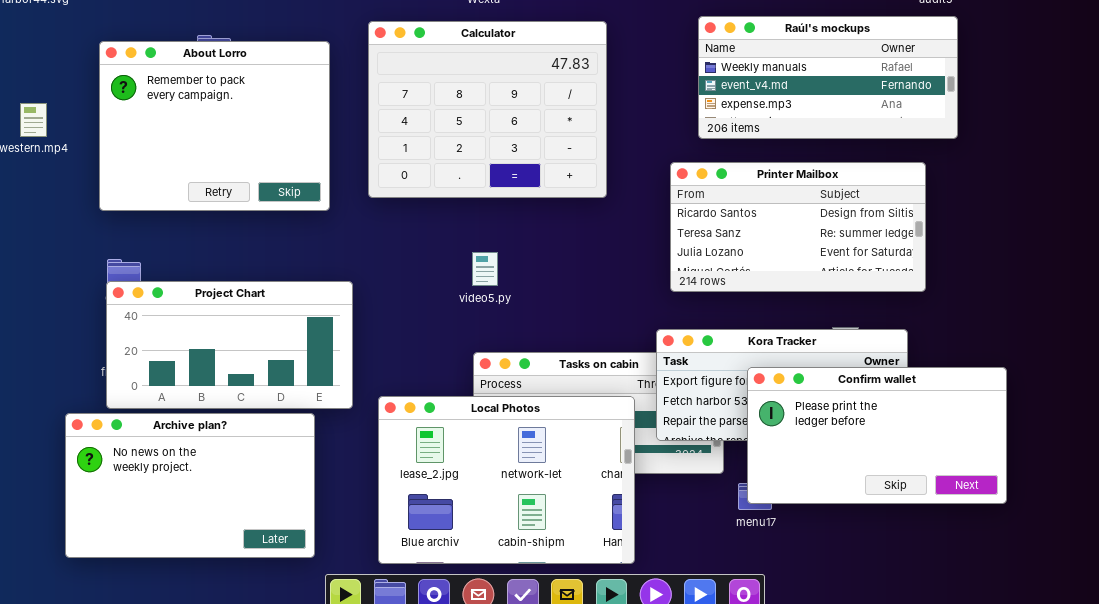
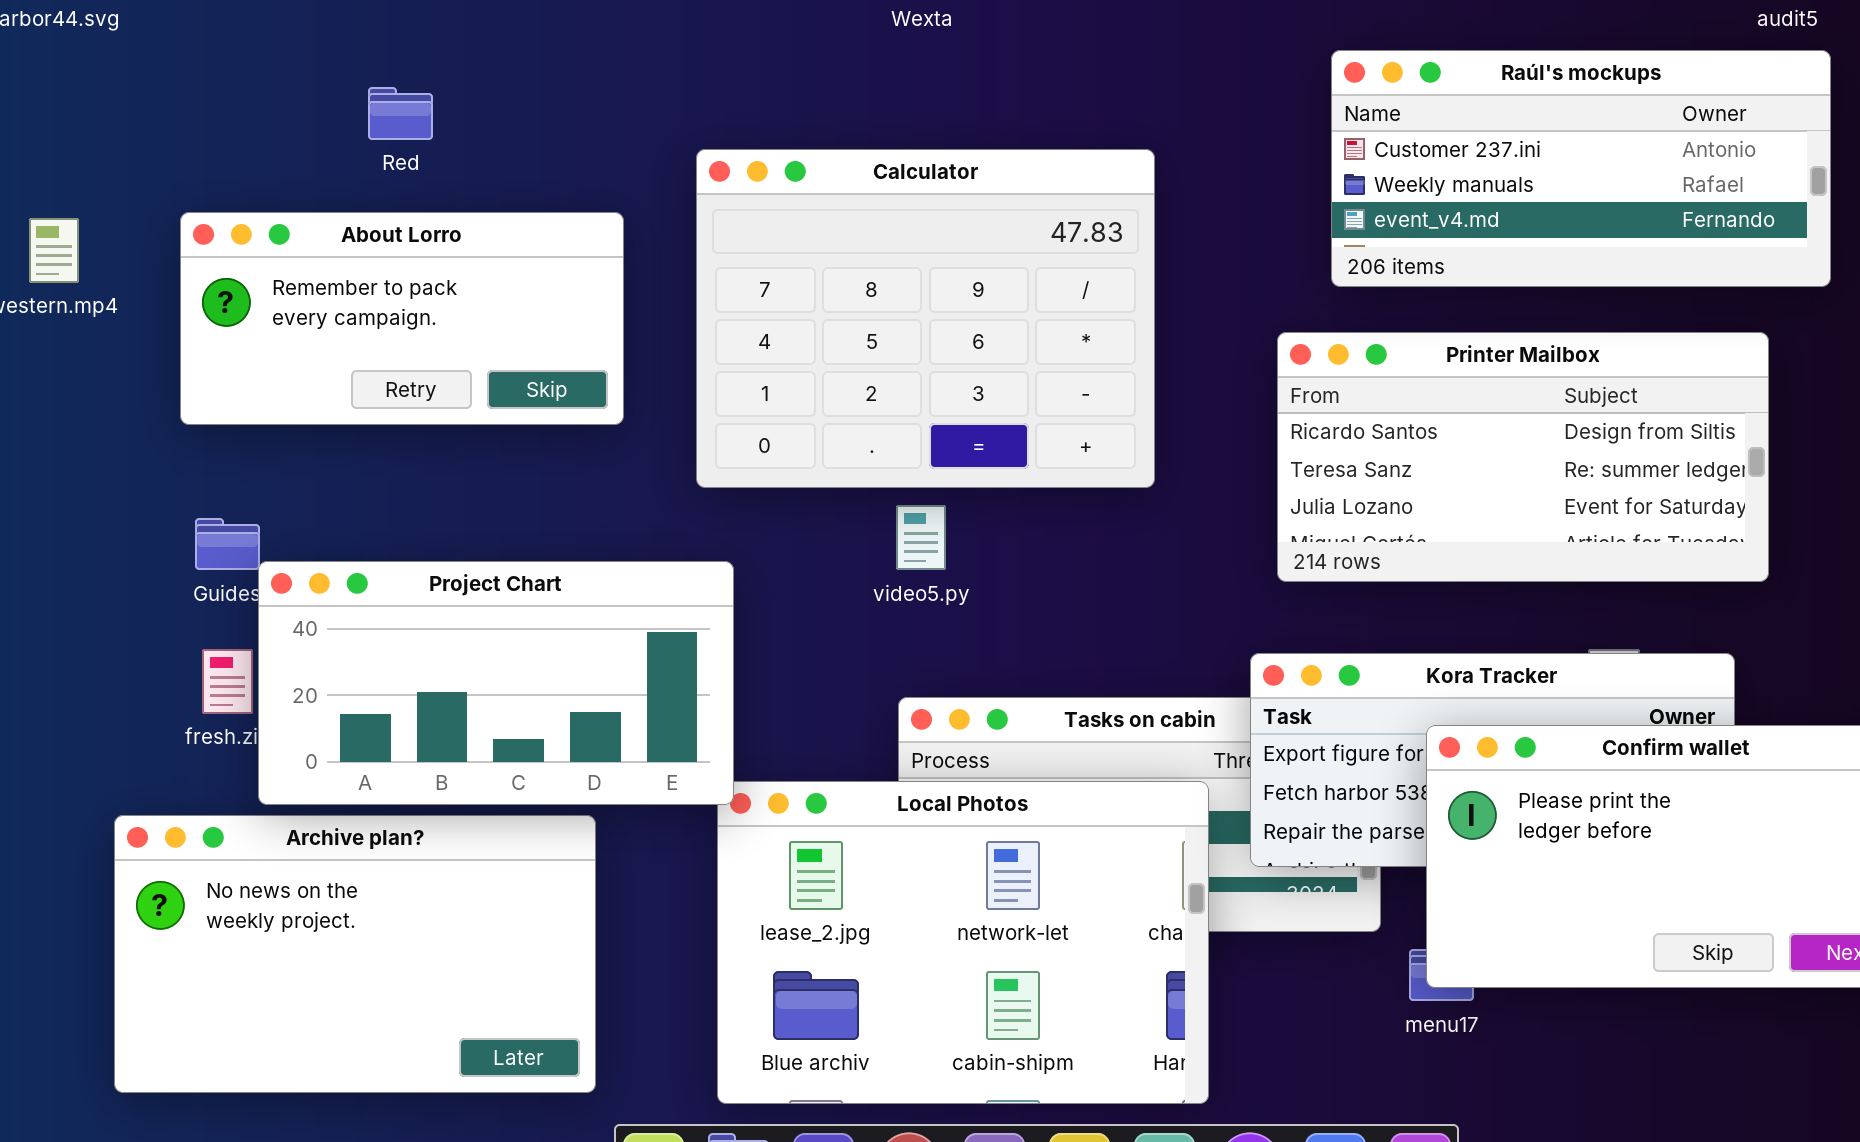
Raúl's mockups: [698,16,958,139] -> [1331,50,1831,287], scrolled up 1 row
Calculator: [368,21,607,198] -> [696,149,1155,488], moved
About Lorro: [99,41,330,211] -> [180,212,624,425], resized
Project Chart: [106,281,353,409] -> [258,561,734,805], moved

